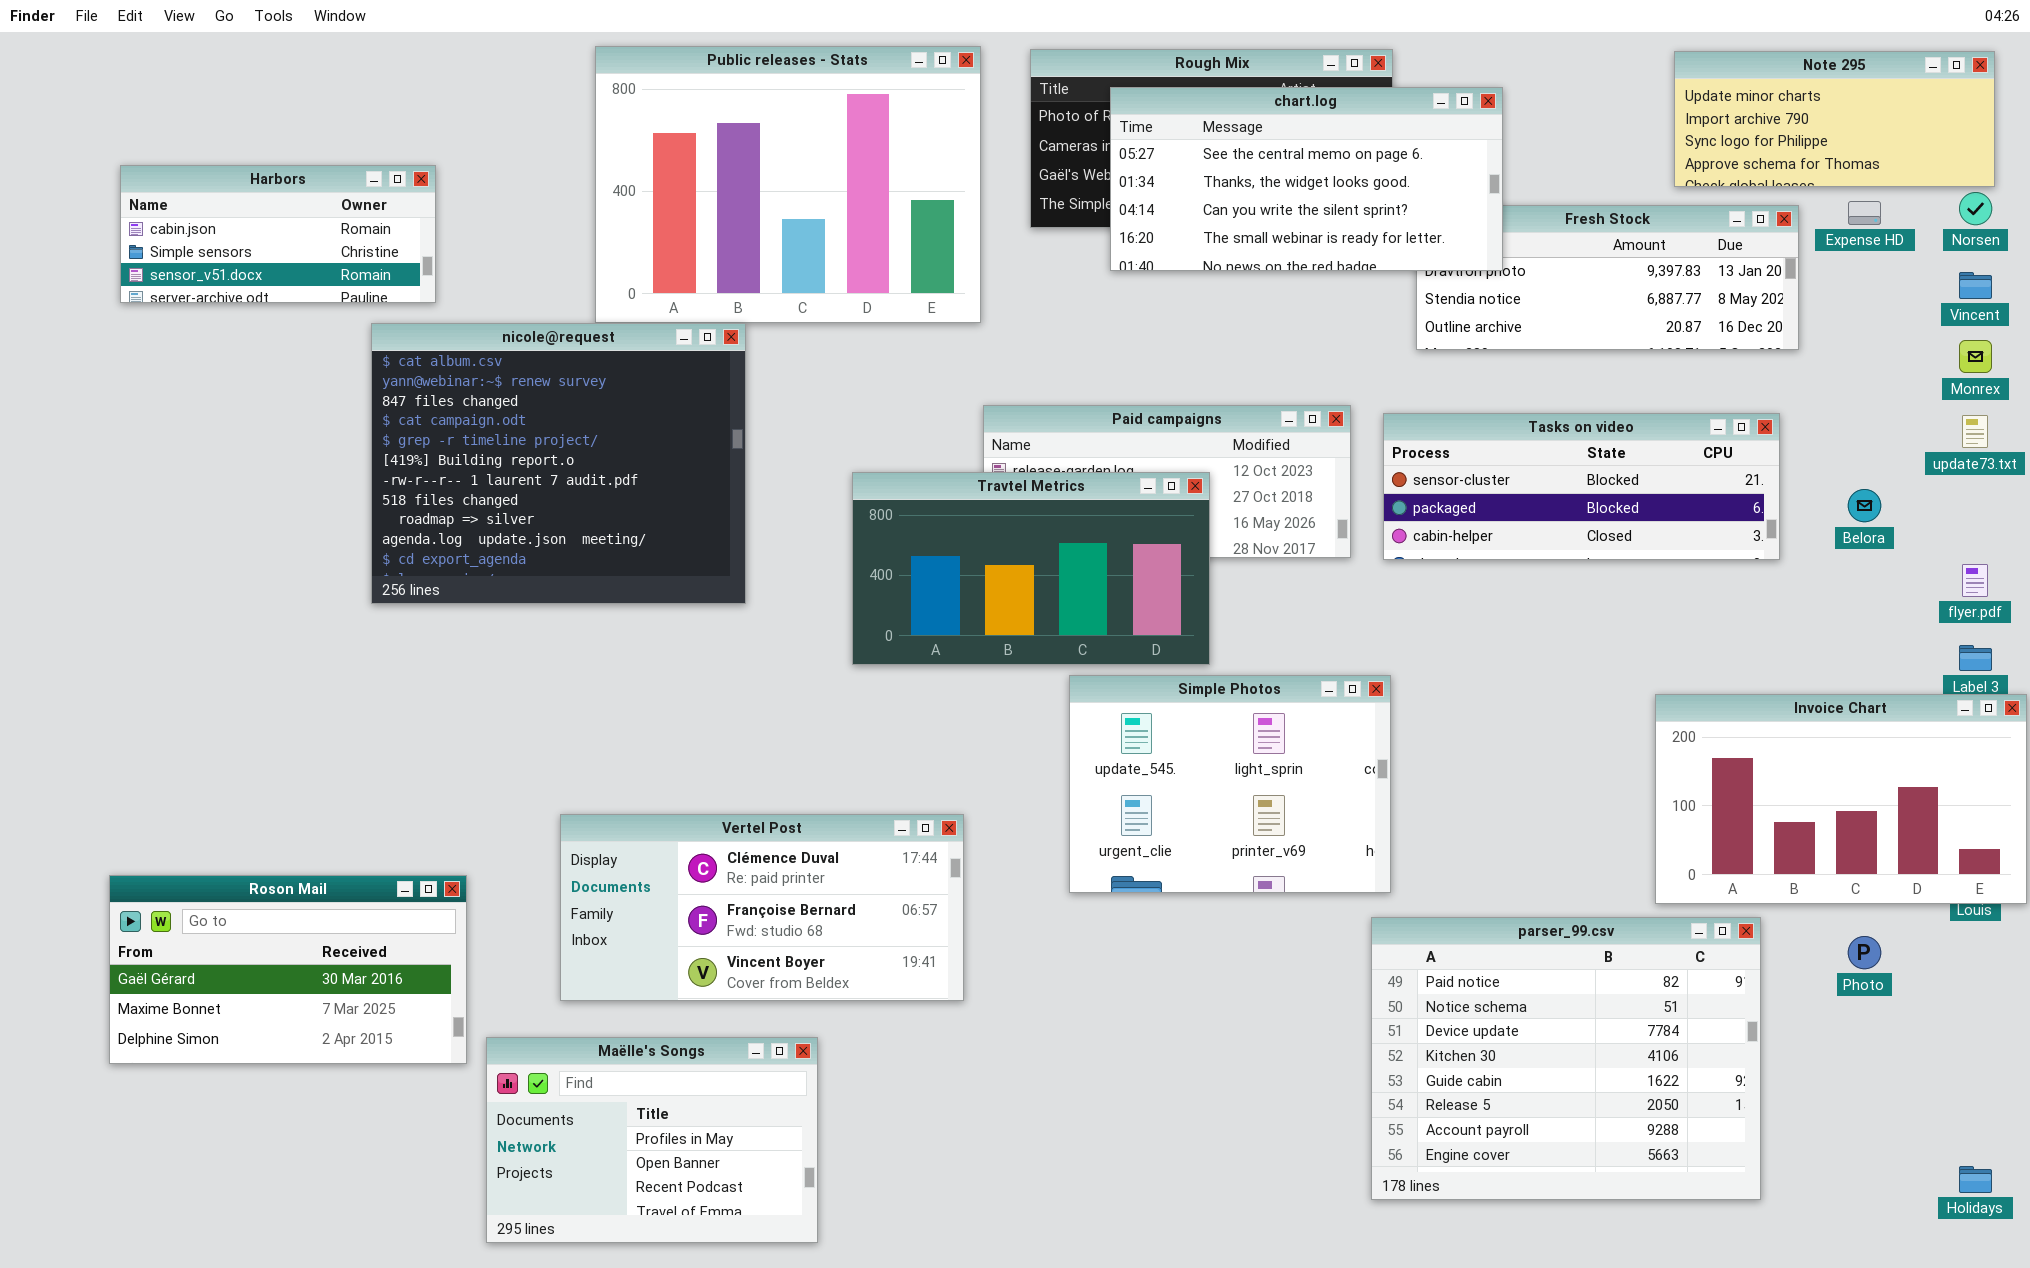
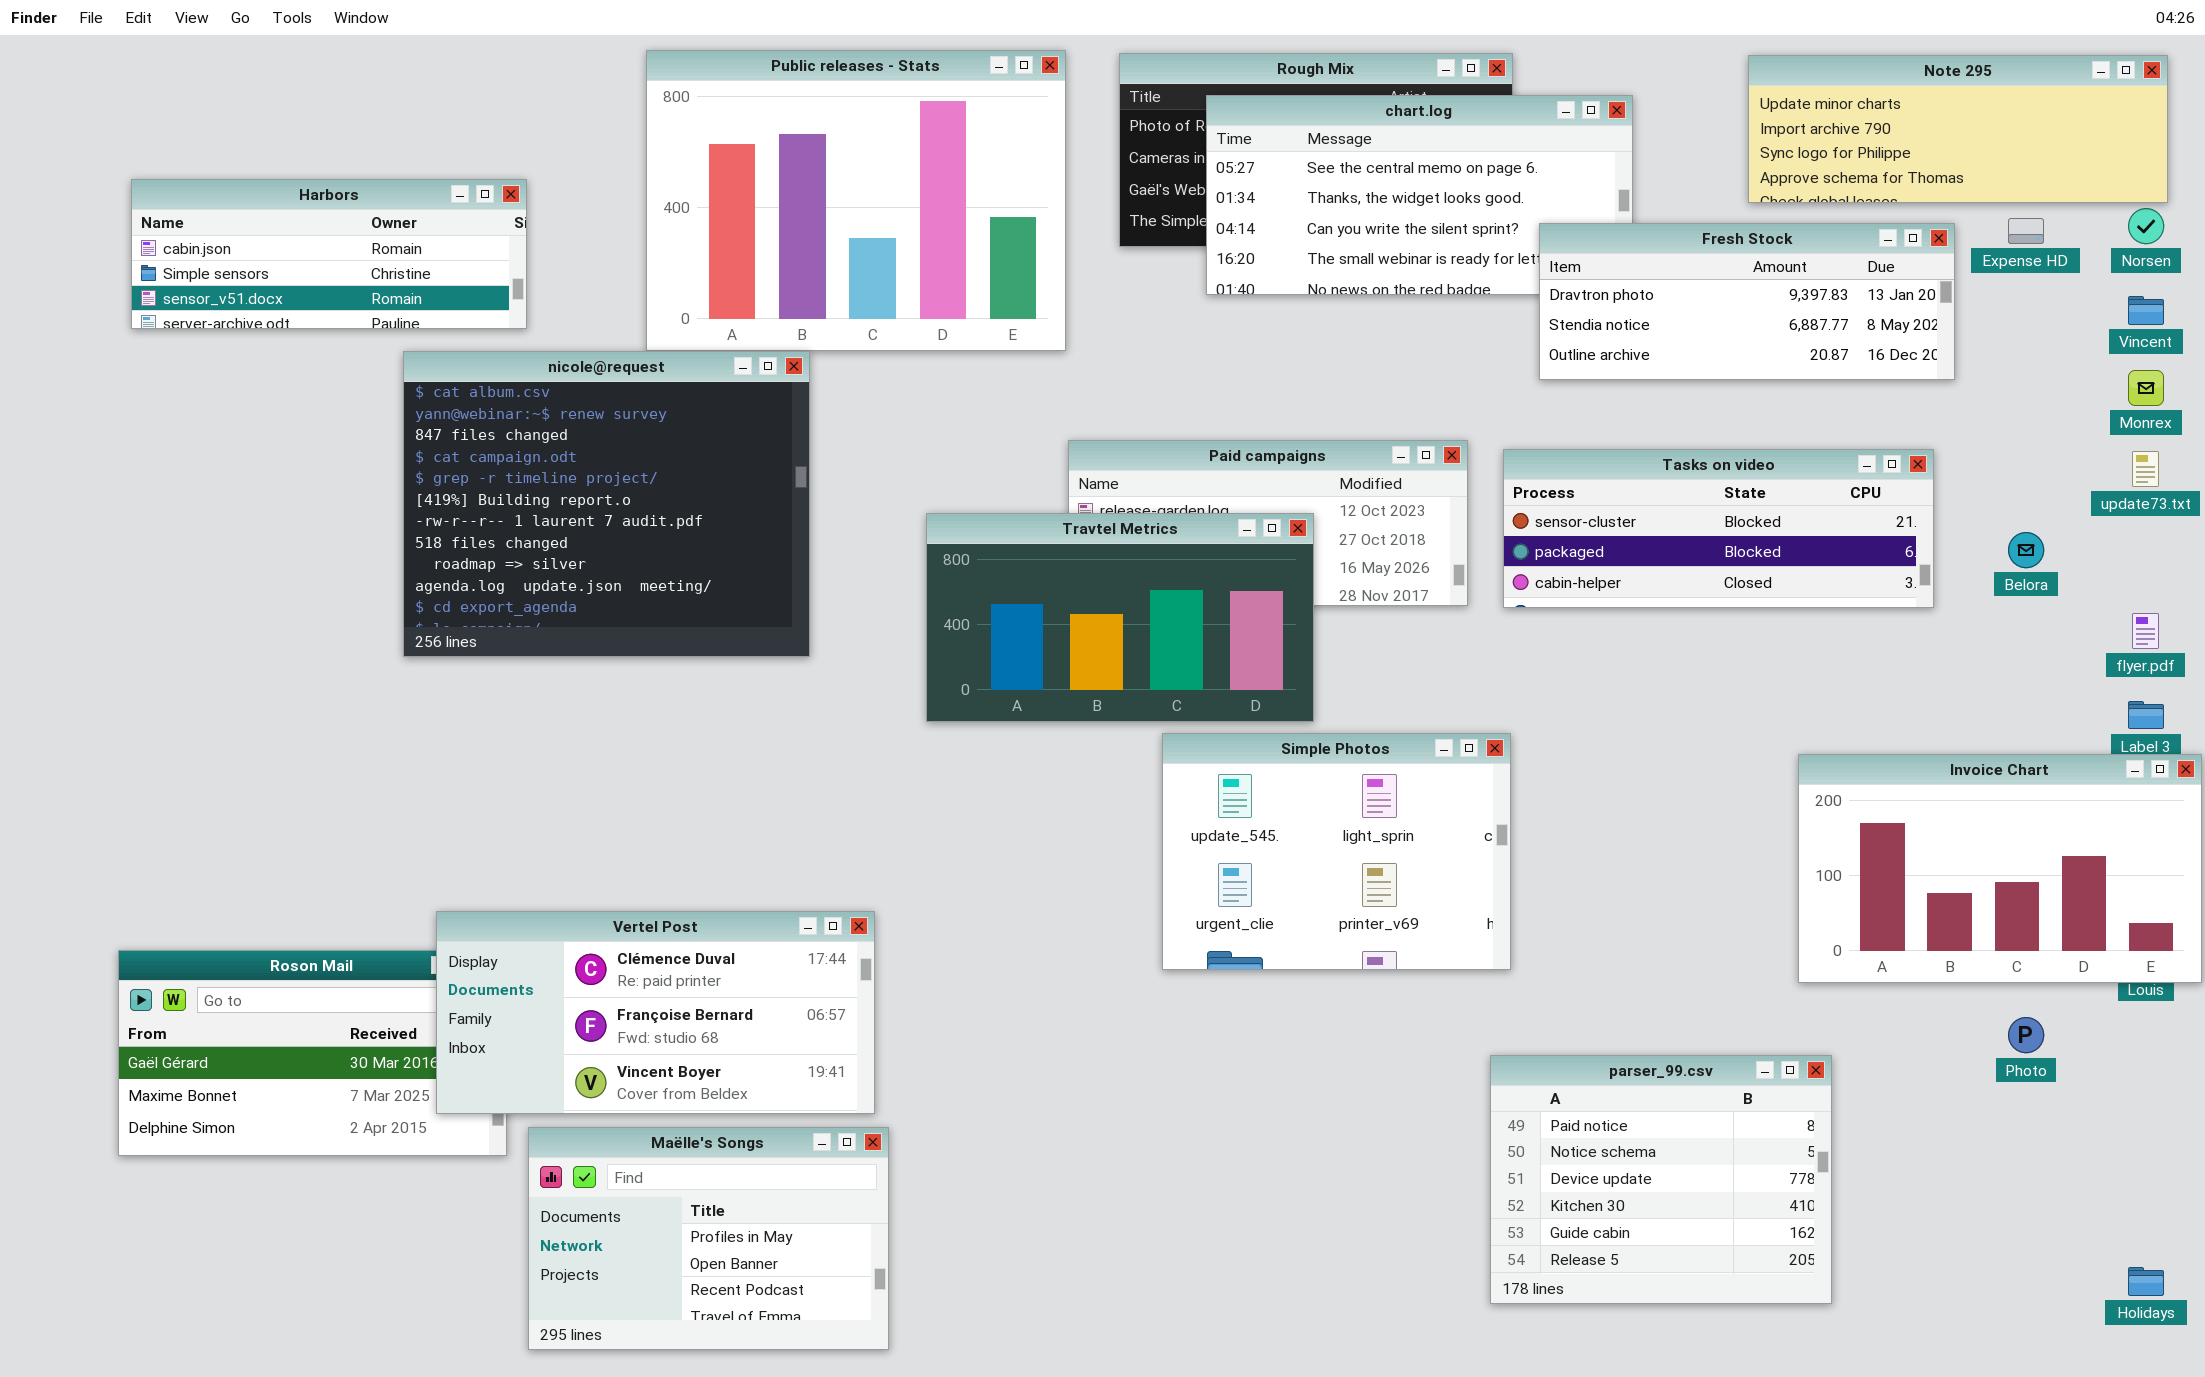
Note 295: [1674,51,1995,187] -> [1748,55,2168,203], resized
Harbors: [120,165,436,303] -> [131,179,527,329], resized
Fresh Stock: [1416,205,1799,350] -> [1539,223,1955,380], raised
Vertel Post: [560,814,964,1001] -> [436,911,875,1114], moved
parser_99.csv: [1371,917,1761,1200] -> [1490,1055,1832,1304], resized

